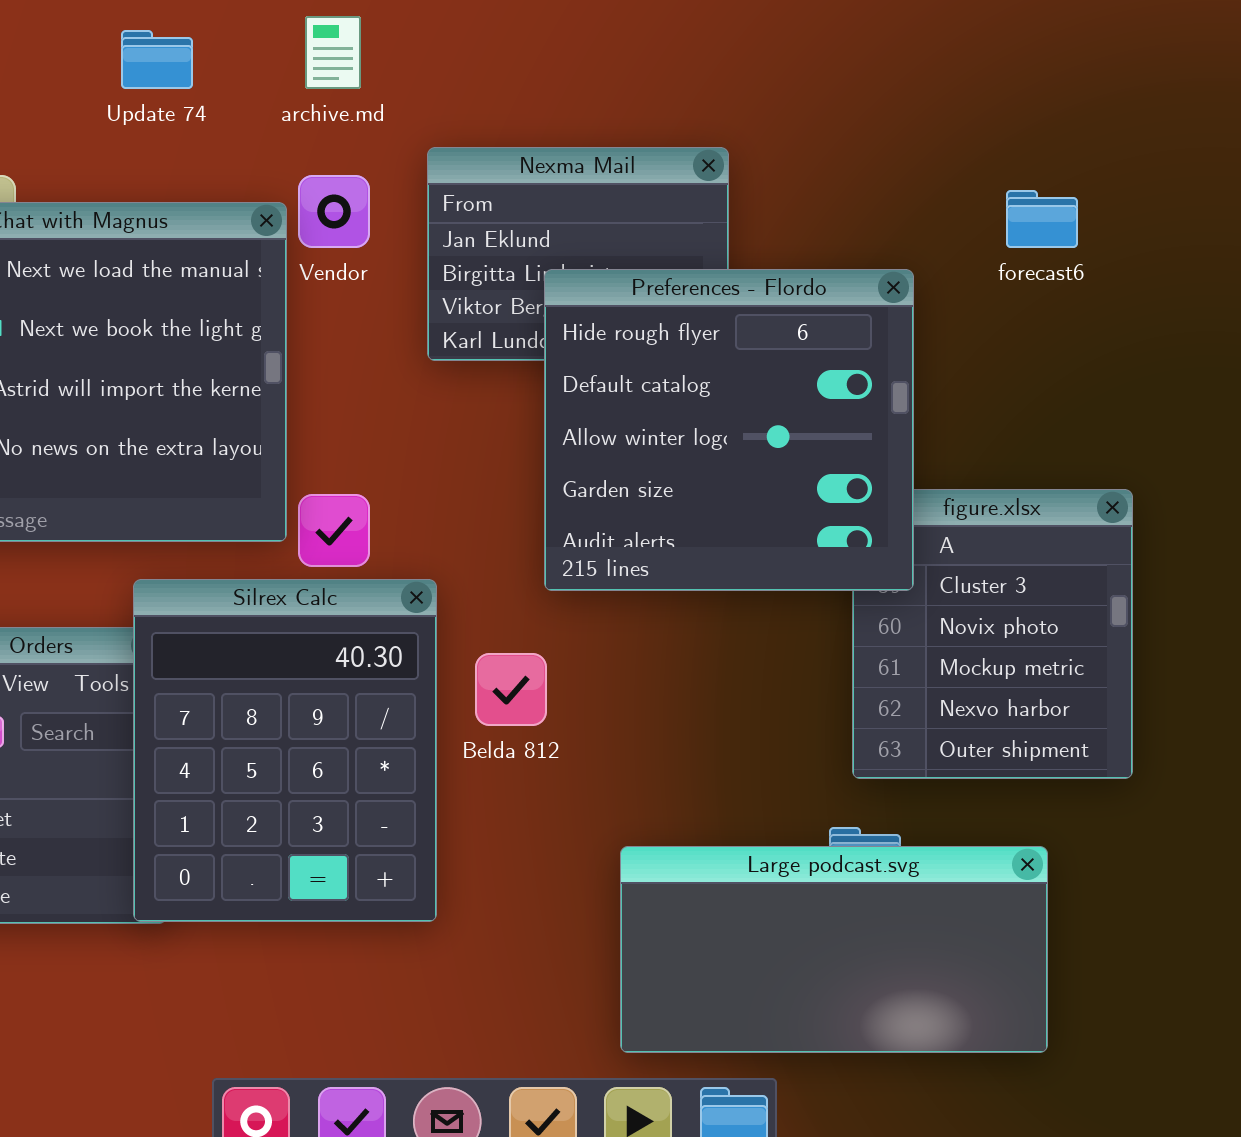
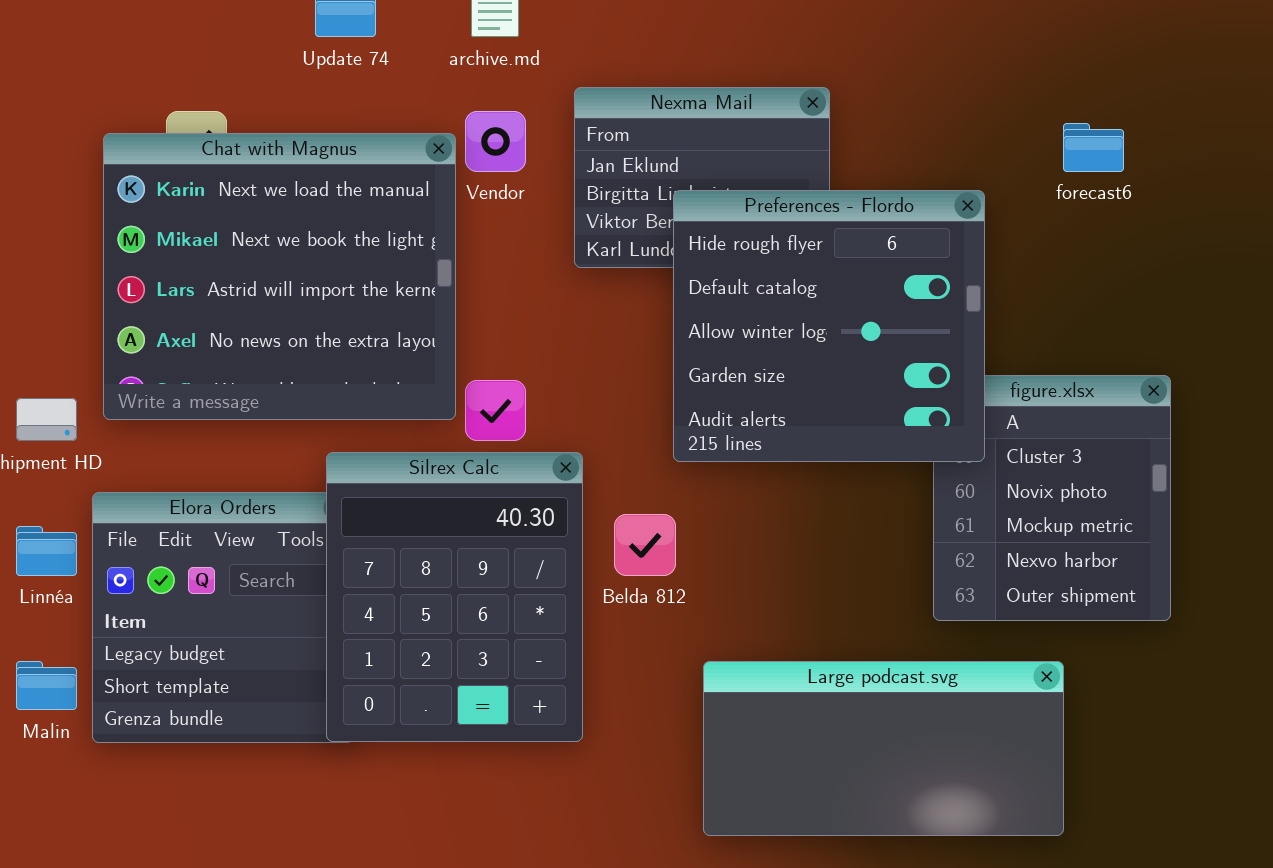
Large podcast.svg: [620,846,1048,1053] -> [703,661,1064,836], moved

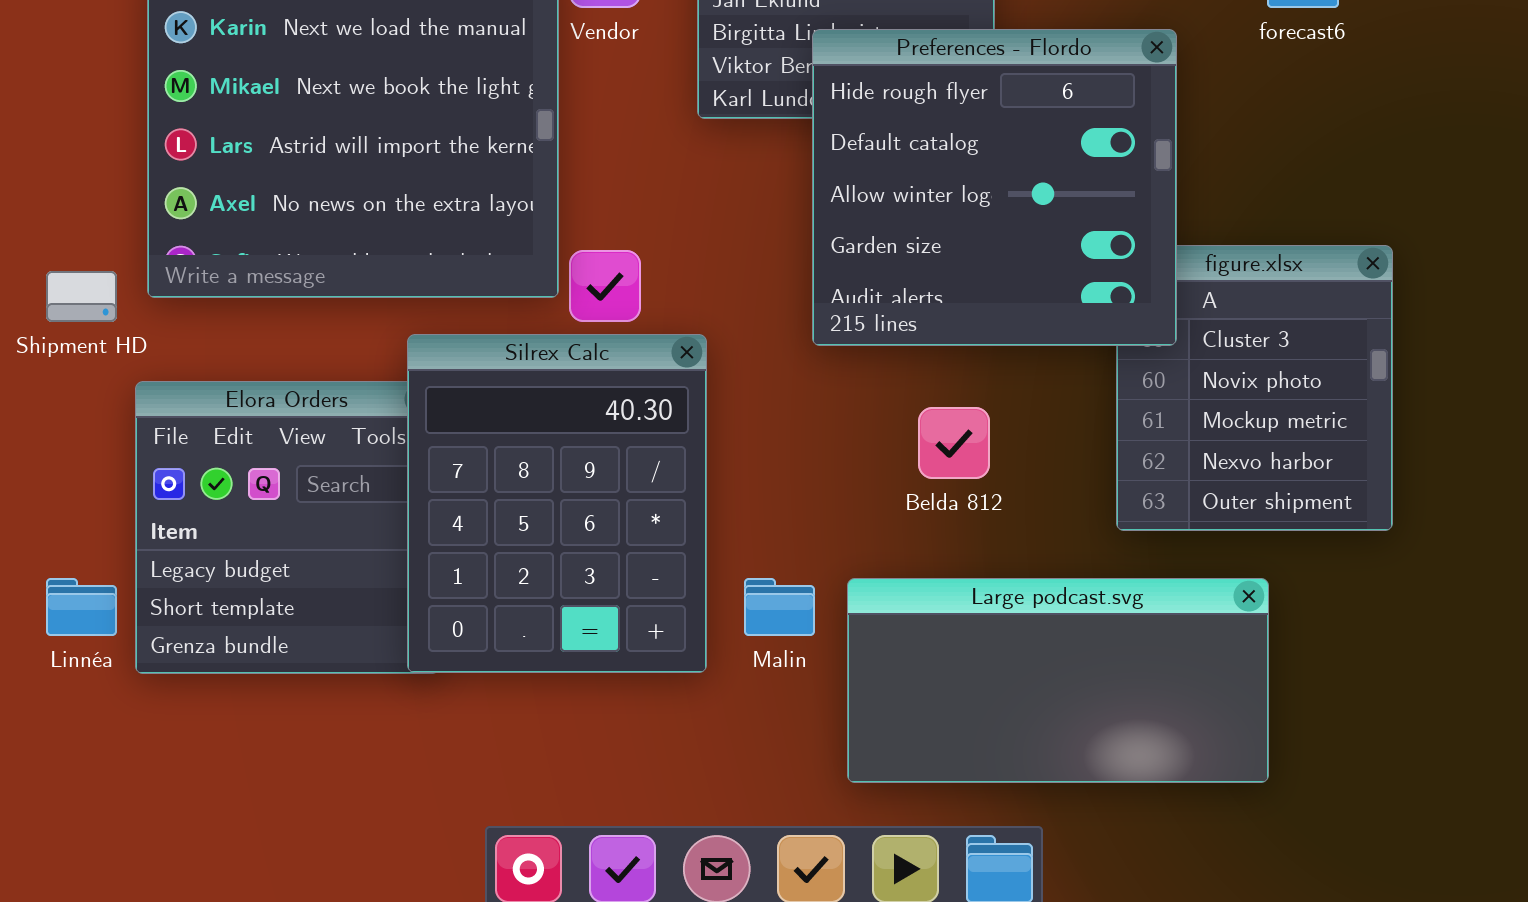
Belda 812: [614,514,676,576] -> [918,407,990,479], moved
Linnéa: [16,526,77,576] -> [46,578,117,636], moved
Malin: [16,661,77,710] -> [744,578,815,636], moved

